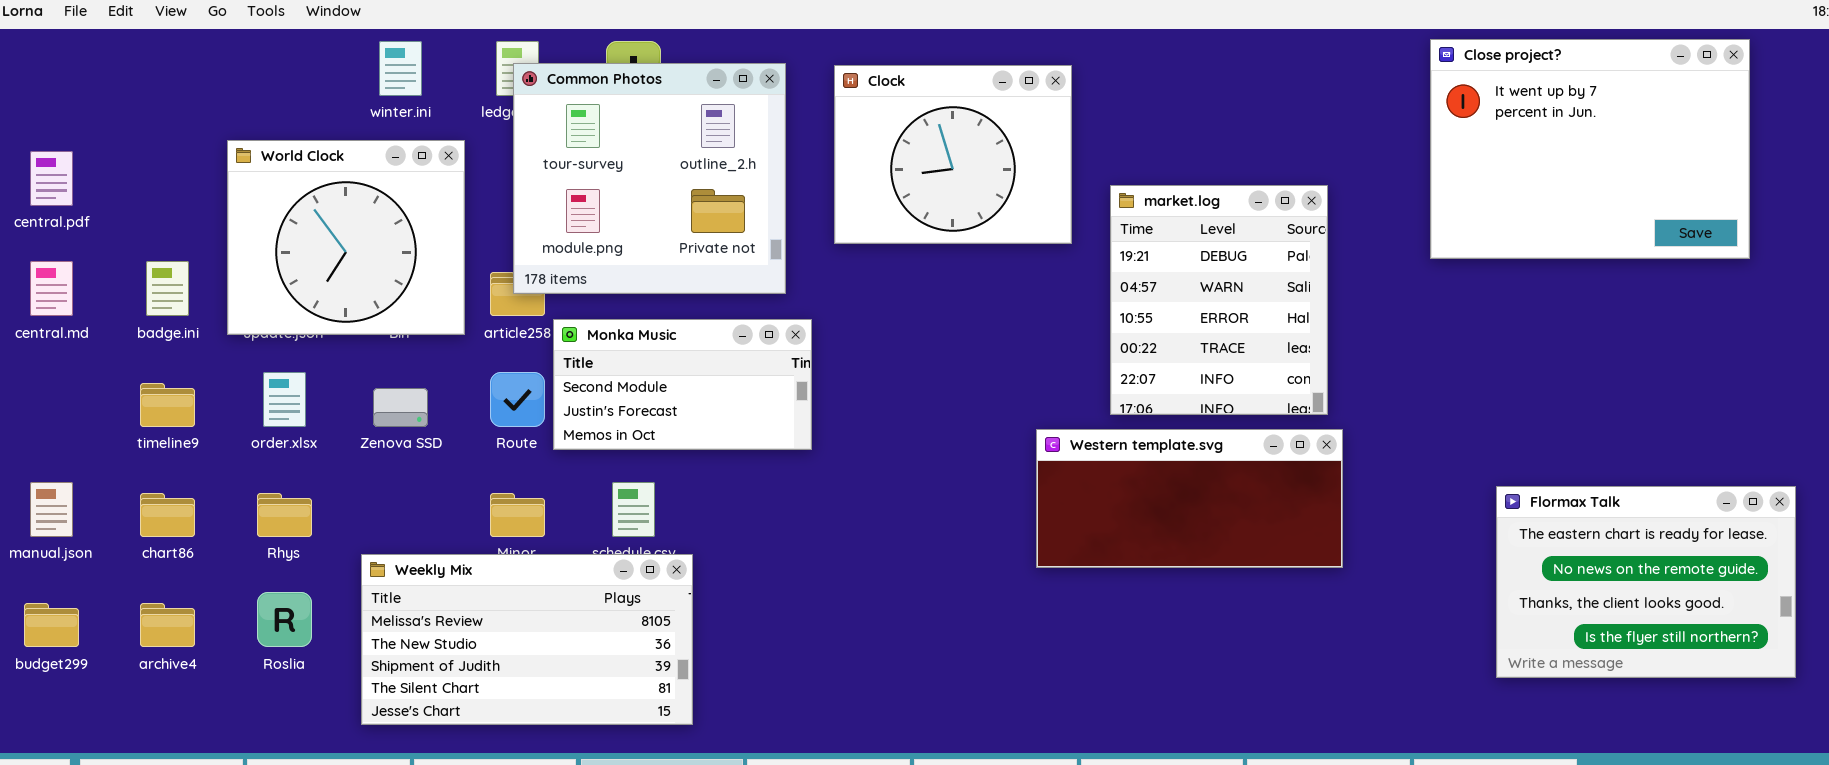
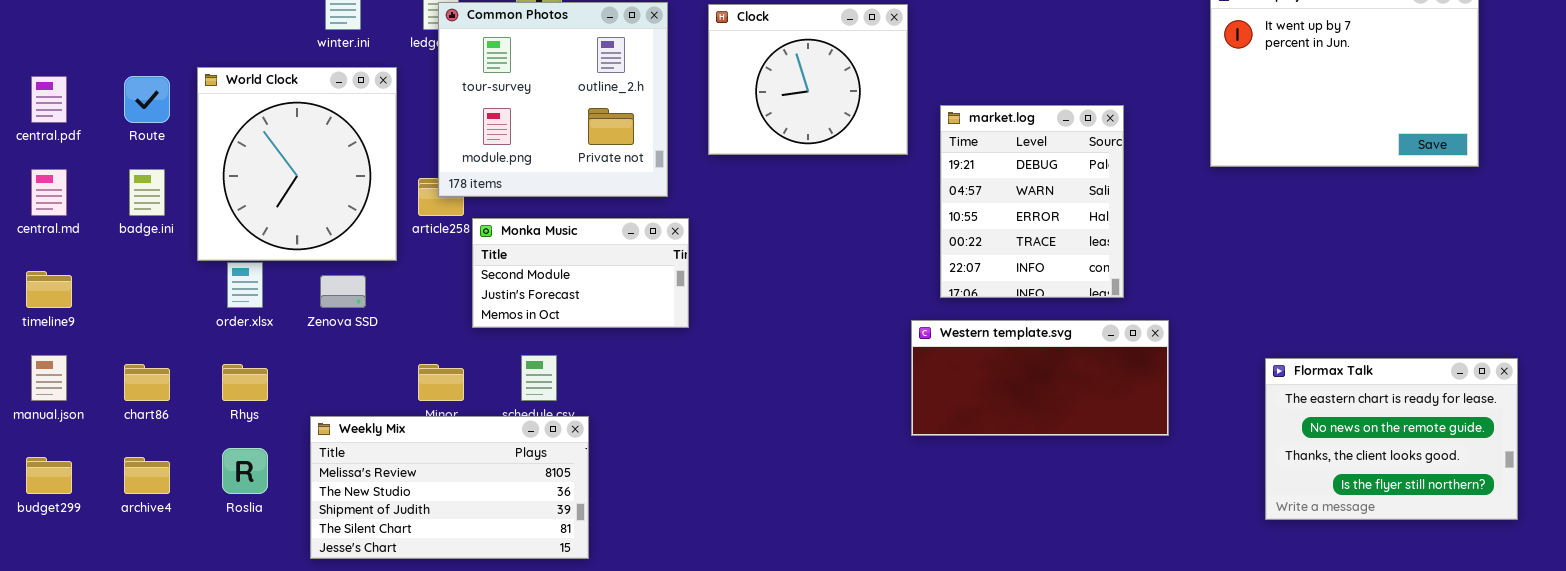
World Clock: [227,140,465,335] -> [197,67,397,261], resized
Route: [490,372,545,427] -> [124,76,170,123], moved
timeline9: [140,383,195,427] -> [26,271,72,308], moved
Western template.svg: [1036,429,1343,568] -> [911,320,1169,436], moved

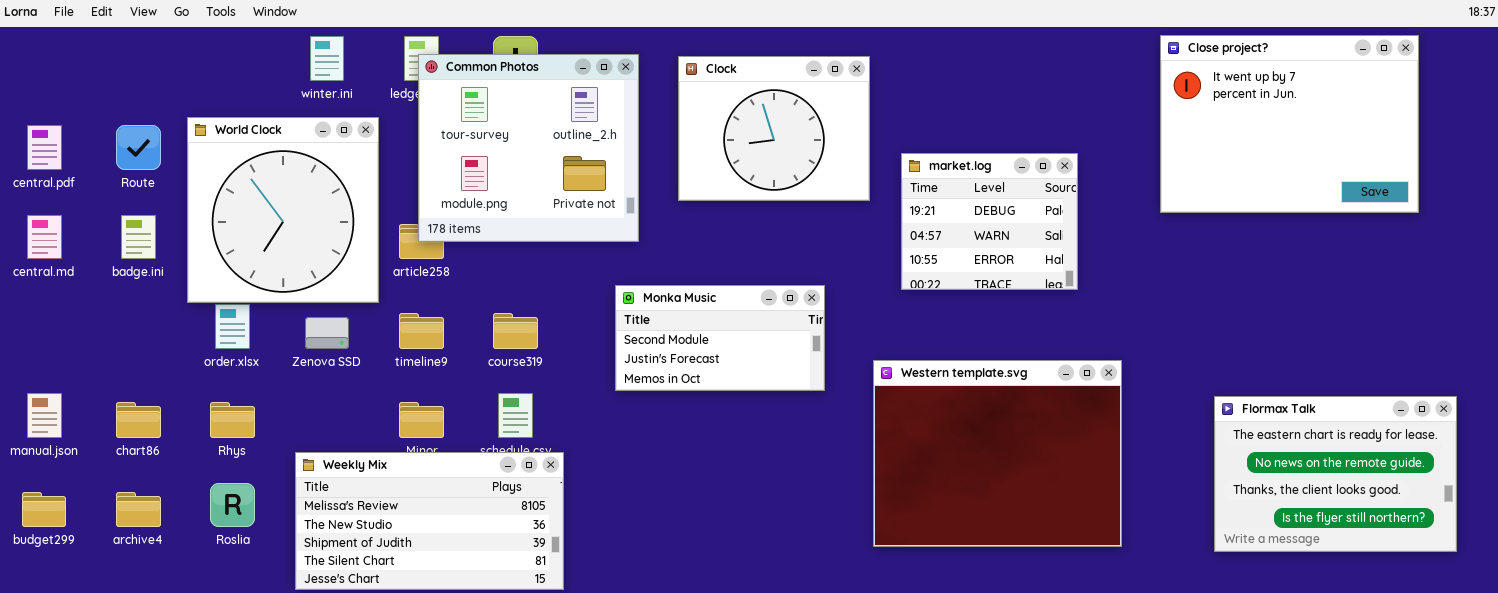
market.log: [940,105,1124,298] -> [901,153,1078,290], resized
Monka Music: [472,218,689,328] -> [615,285,825,391], moved
timeline9: [26,271,72,308] -> [399,313,444,349], moved
Western template.svg: [911,320,1169,436] -> [873,360,1122,547], resized

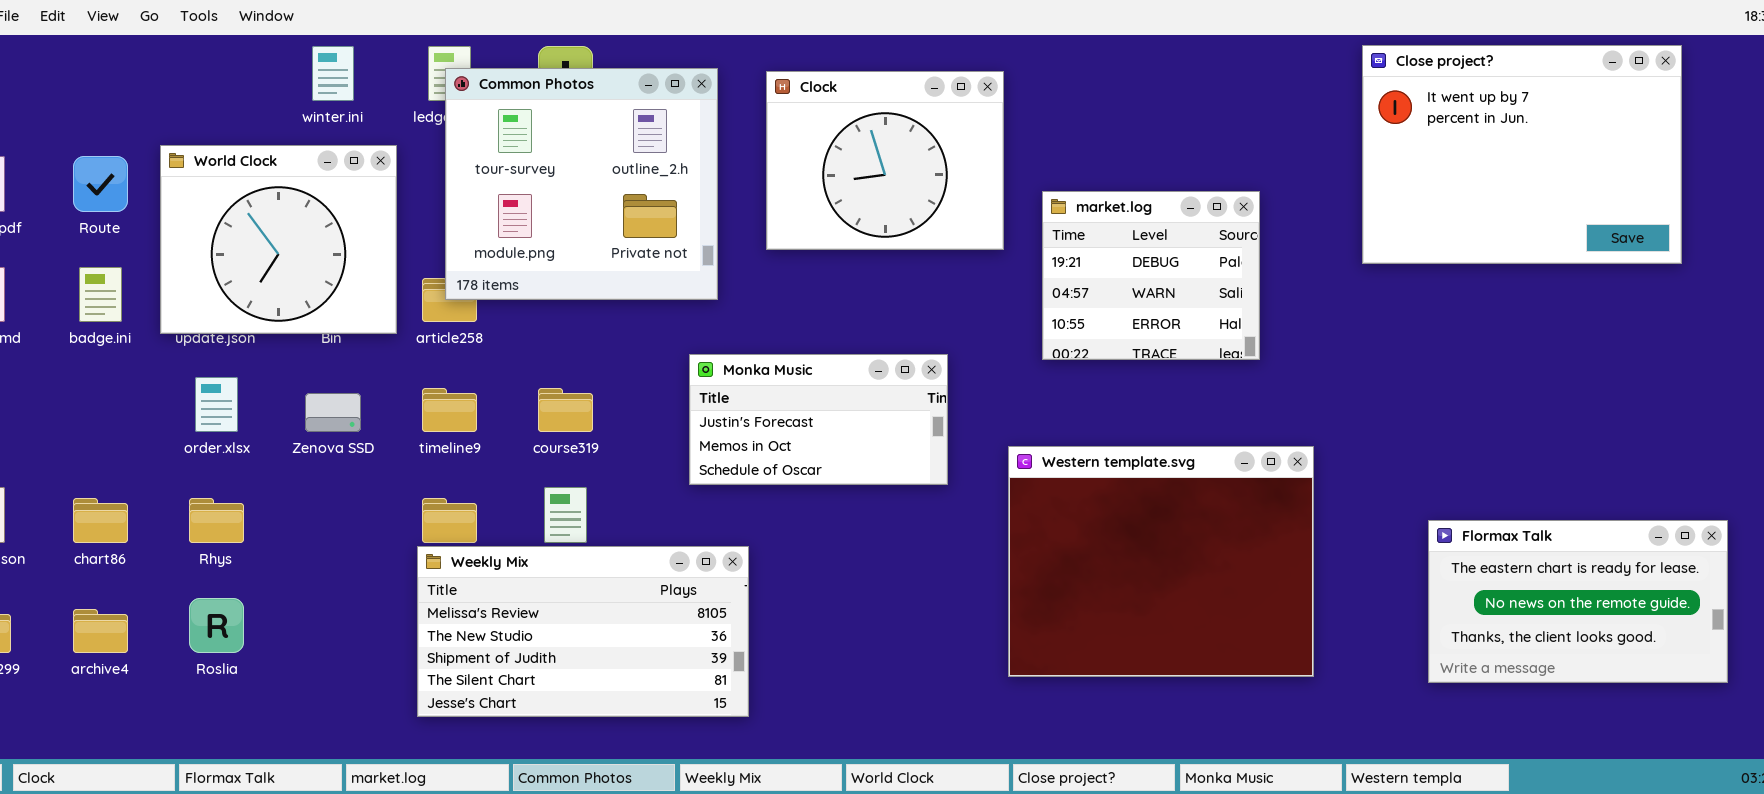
World Clock: [187,117,379,303] -> [160,145,397,334], resized
Monka Music: [615,285,825,391] -> [689,354,948,485], scrolled down 1 row
Flormax Talk: [1214,396,1457,552] -> [1428,520,1728,683], resized
Weekly Mix: [295,452,564,590] -> [417,546,749,717], moved

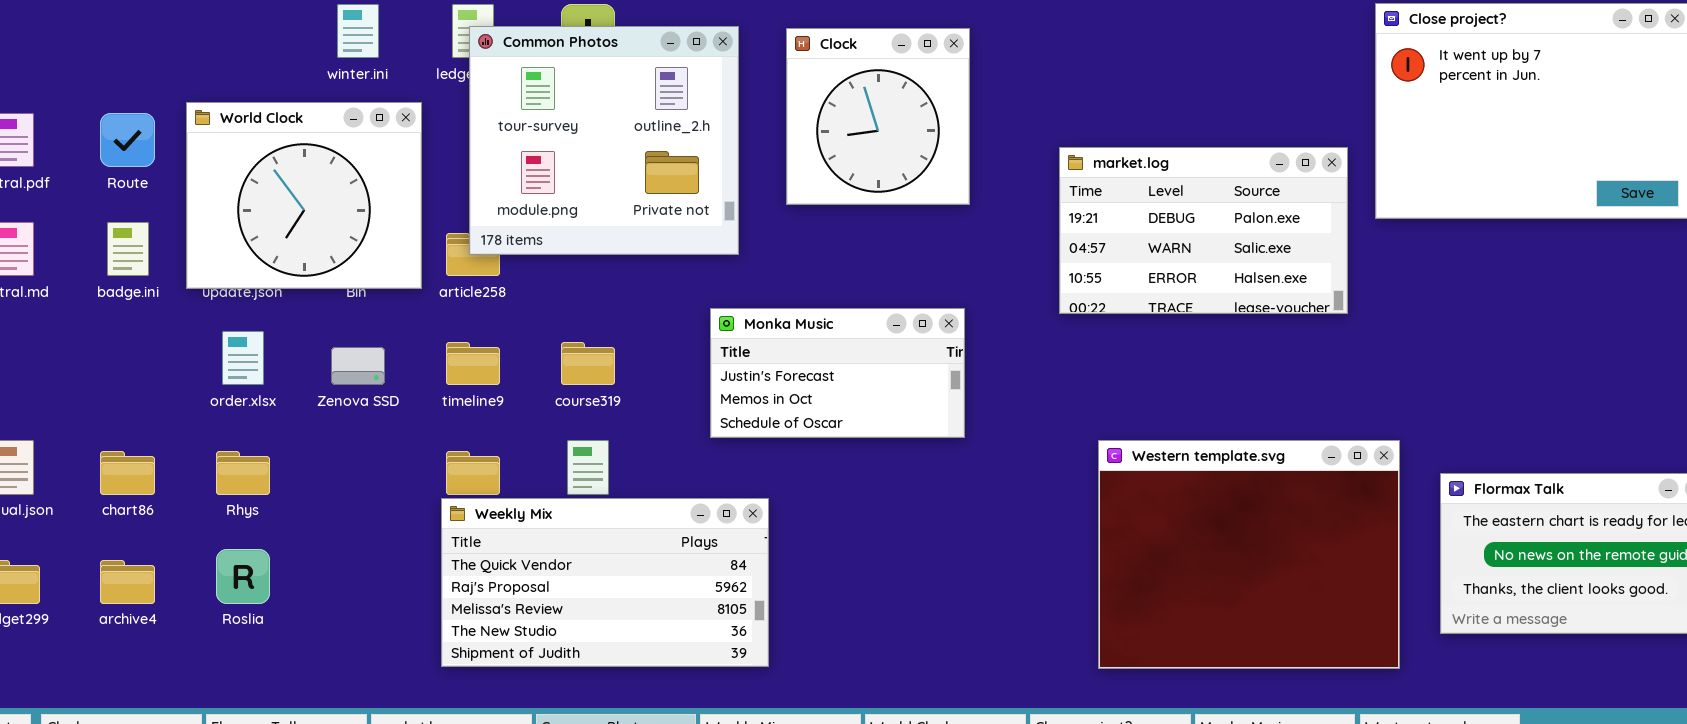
Clock: [766,71,1004,250] -> [786,28,970,205], resized
market.log: [1042,191,1260,360] -> [1059,147,1348,314], resized
Western template.svg: [1008,446,1314,677] -> [1098,440,1400,669], moved
Weekly Mix: [417,546,749,717] -> [441,498,769,667], scrolled up 2 rows

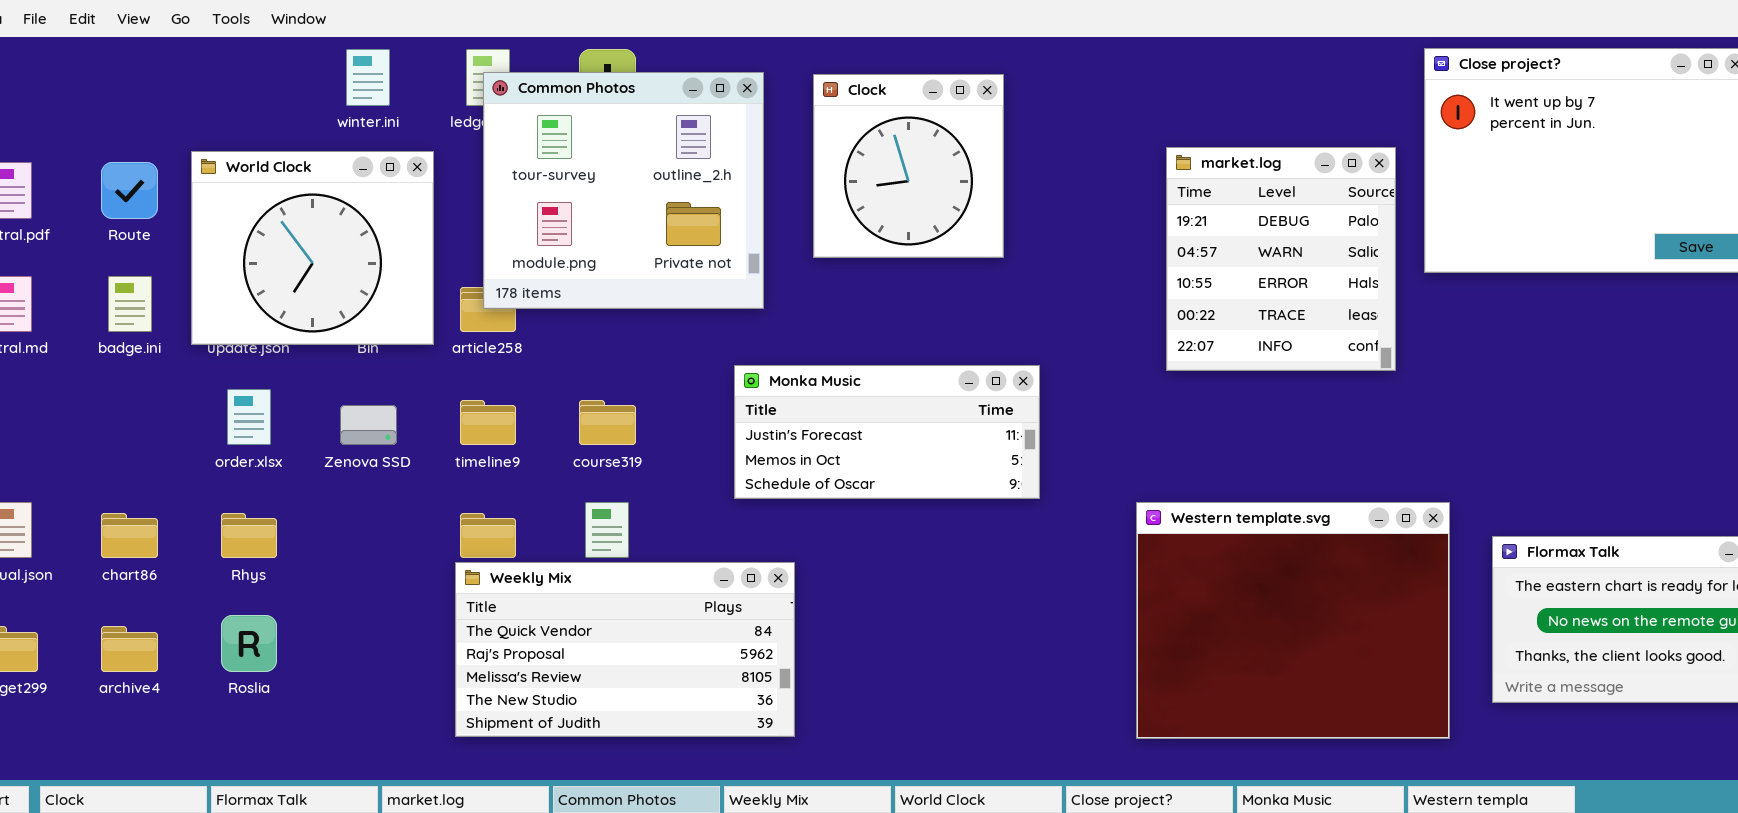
market.log: [1059,147,1348,314] -> [1166,147,1396,371], resized
Monka Music: [710,308,965,438] -> [734,365,1040,499], resized

